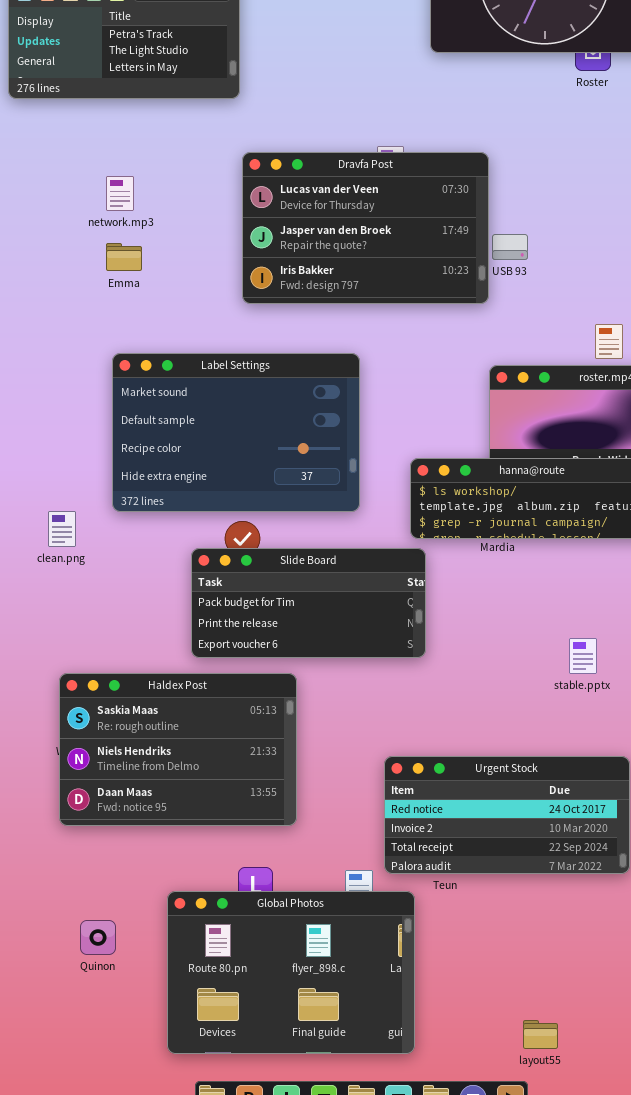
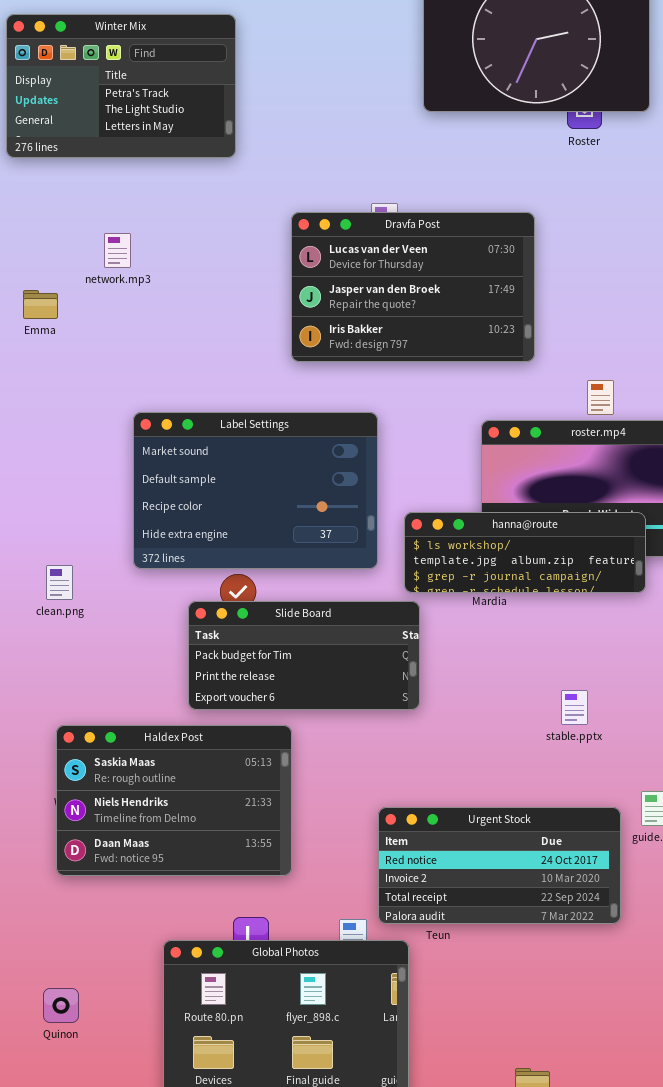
Dravfa Post: [242,152,489,304] -> [291,212,535,362], moved
Emma: [106,243,142,271] -> [23,290,58,319], moved
Label Settings: [112,353,360,512] -> [133,412,378,569], moved
Quinon: [80,920,116,955] -> [43,988,79,1023], moved

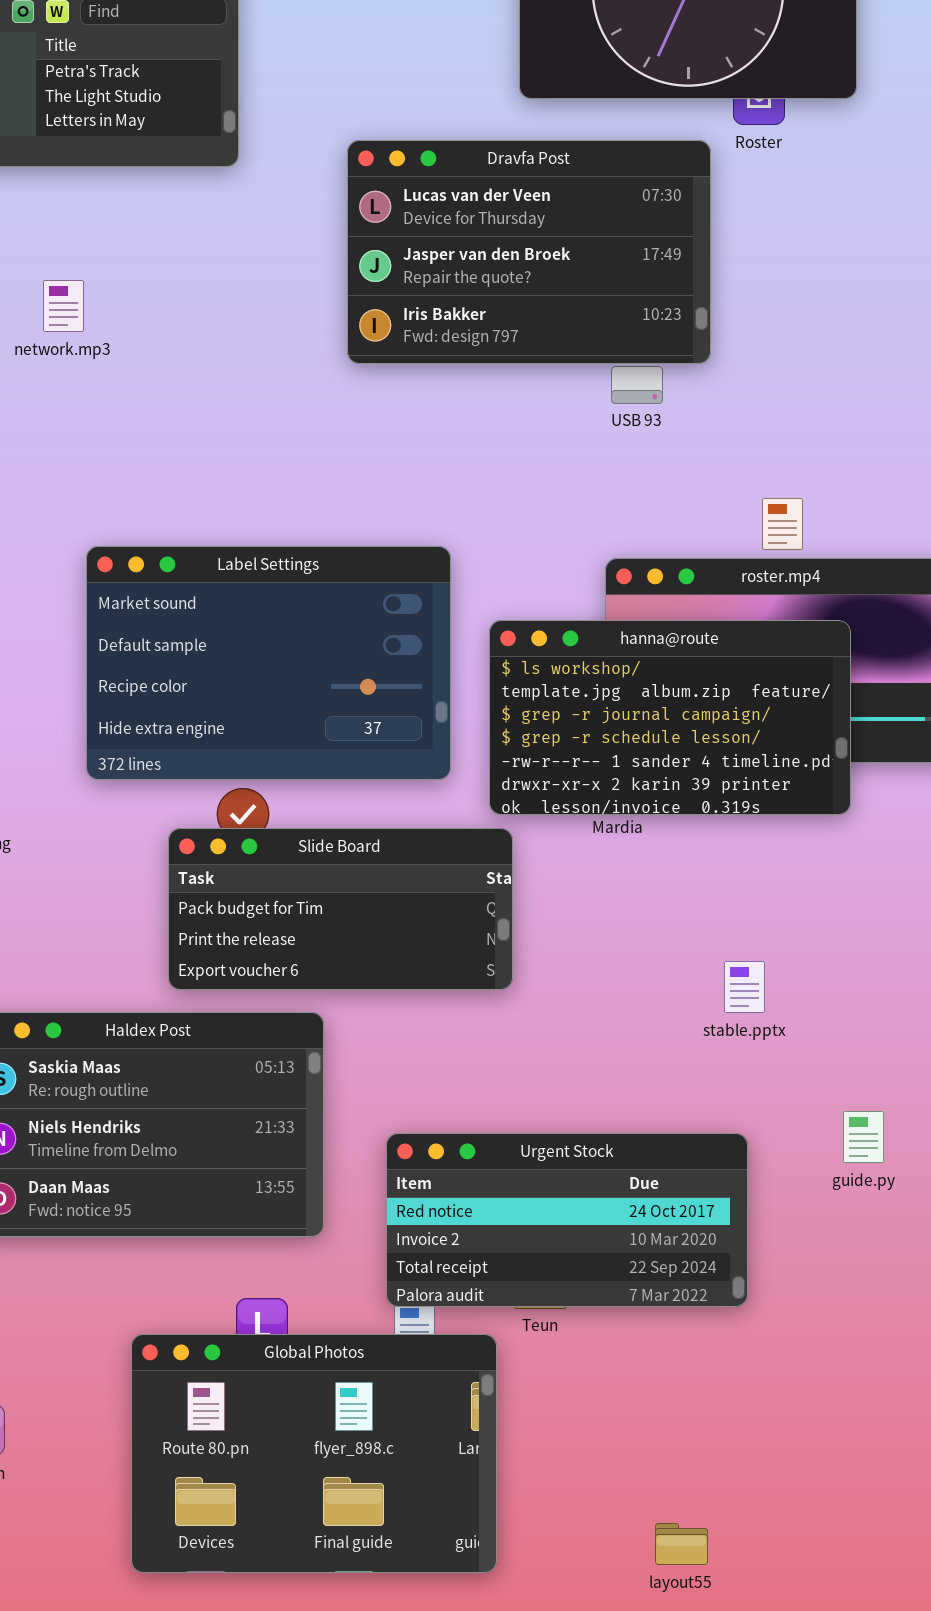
Dravfa Post: [291,212,535,362] -> [347,140,711,364], moved
hanna@route: [404,512,646,593] -> [489,620,851,815], resized
Urgent Stock: [378,807,621,924] -> [386,1133,748,1307], moved

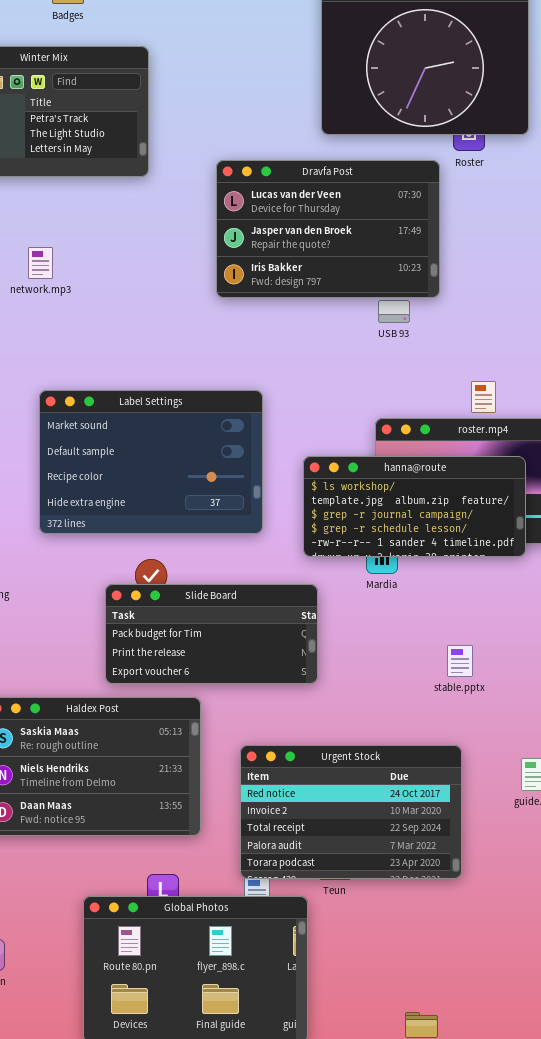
Label Settings: [86,546,451,780] -> [39,390,263,534], moved
hanna@route: [489,620,851,815] -> [303,456,526,557], resized
stable.pptx: [724,961,765,1013] -> [447,645,473,677], moved
Urgent Stock: [386,1133,748,1307] -> [240,745,462,879], resized

